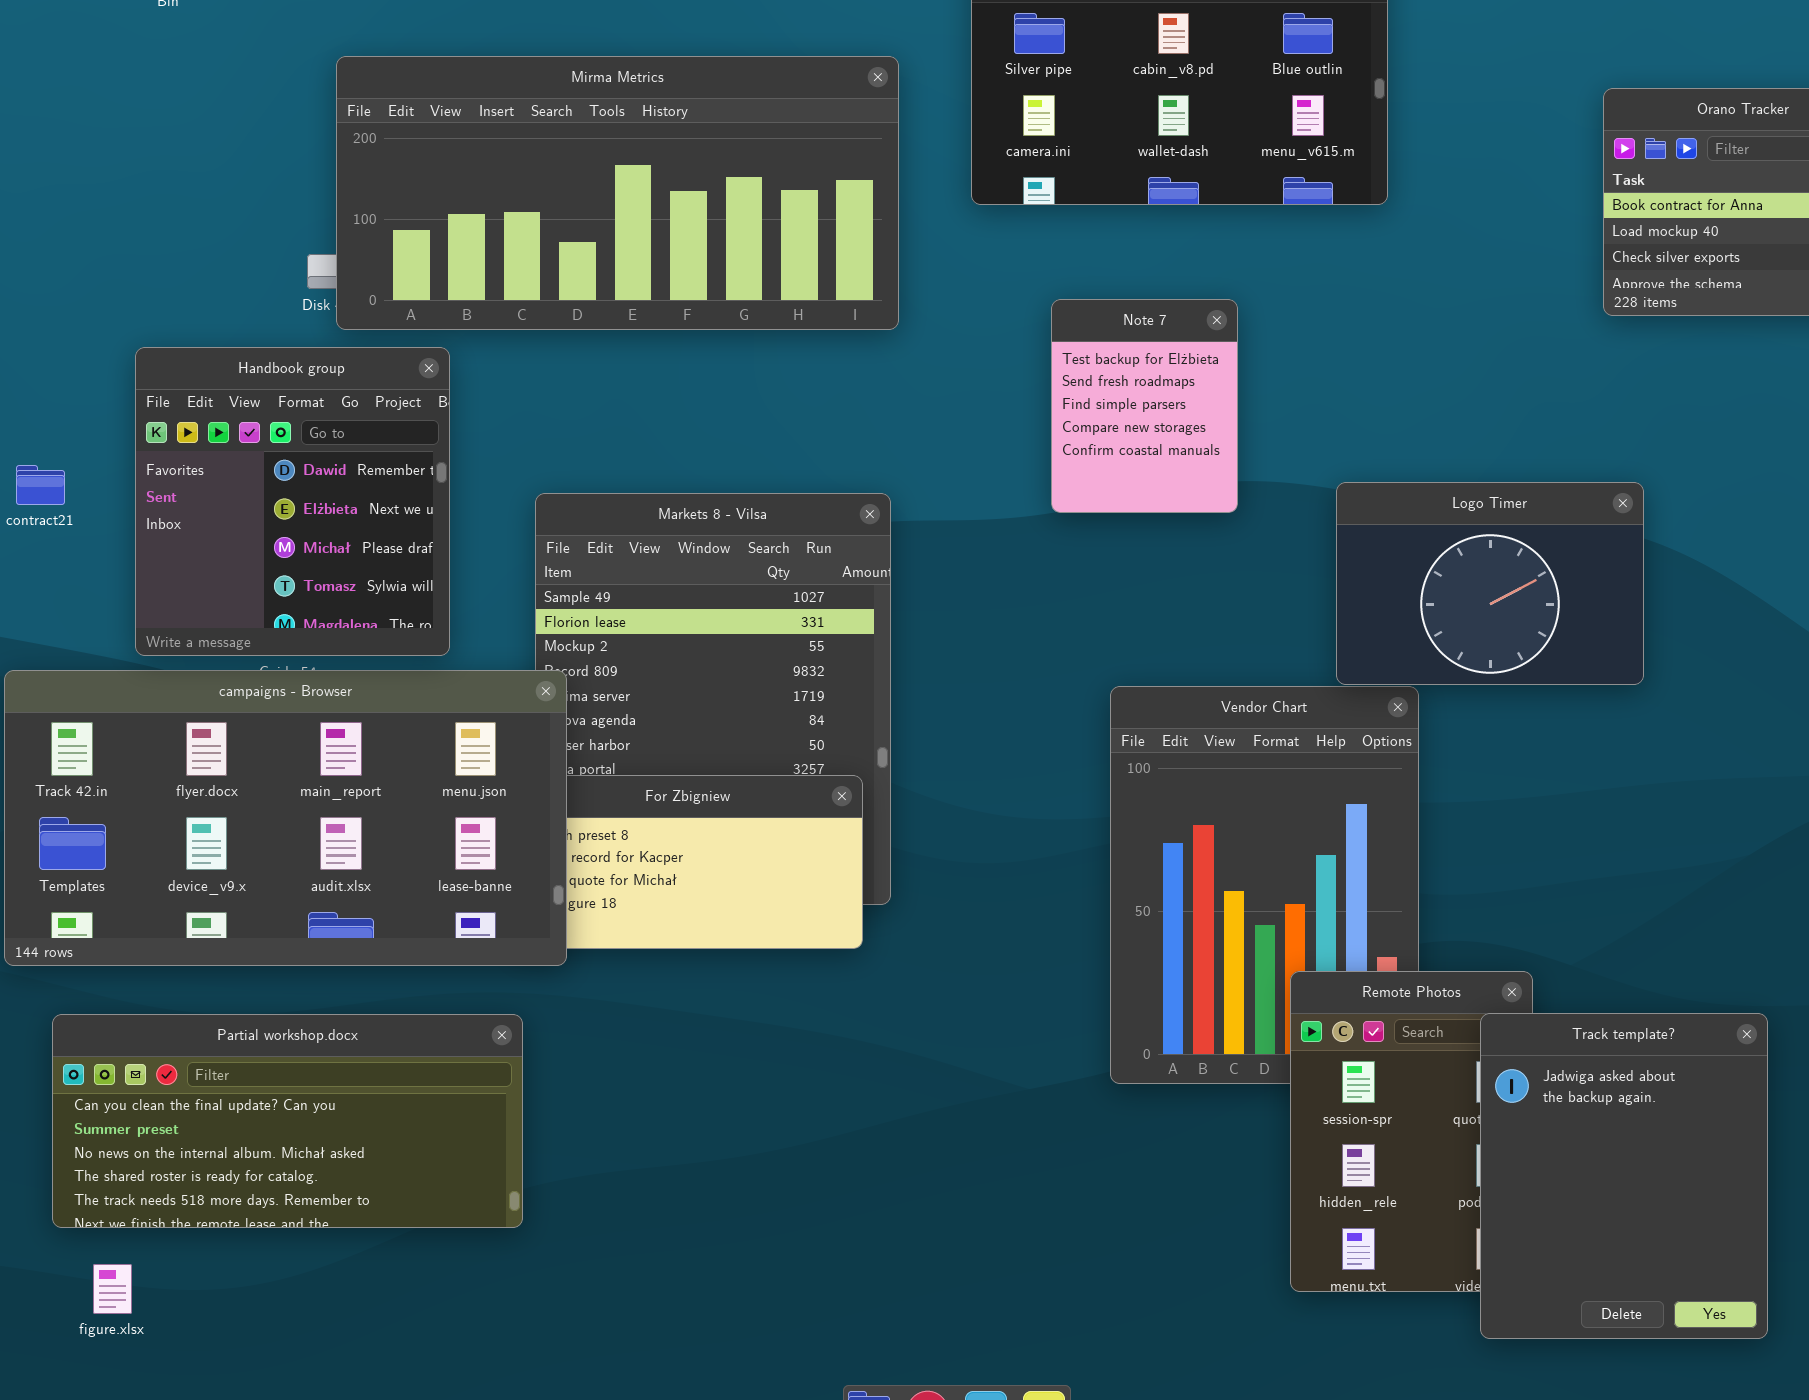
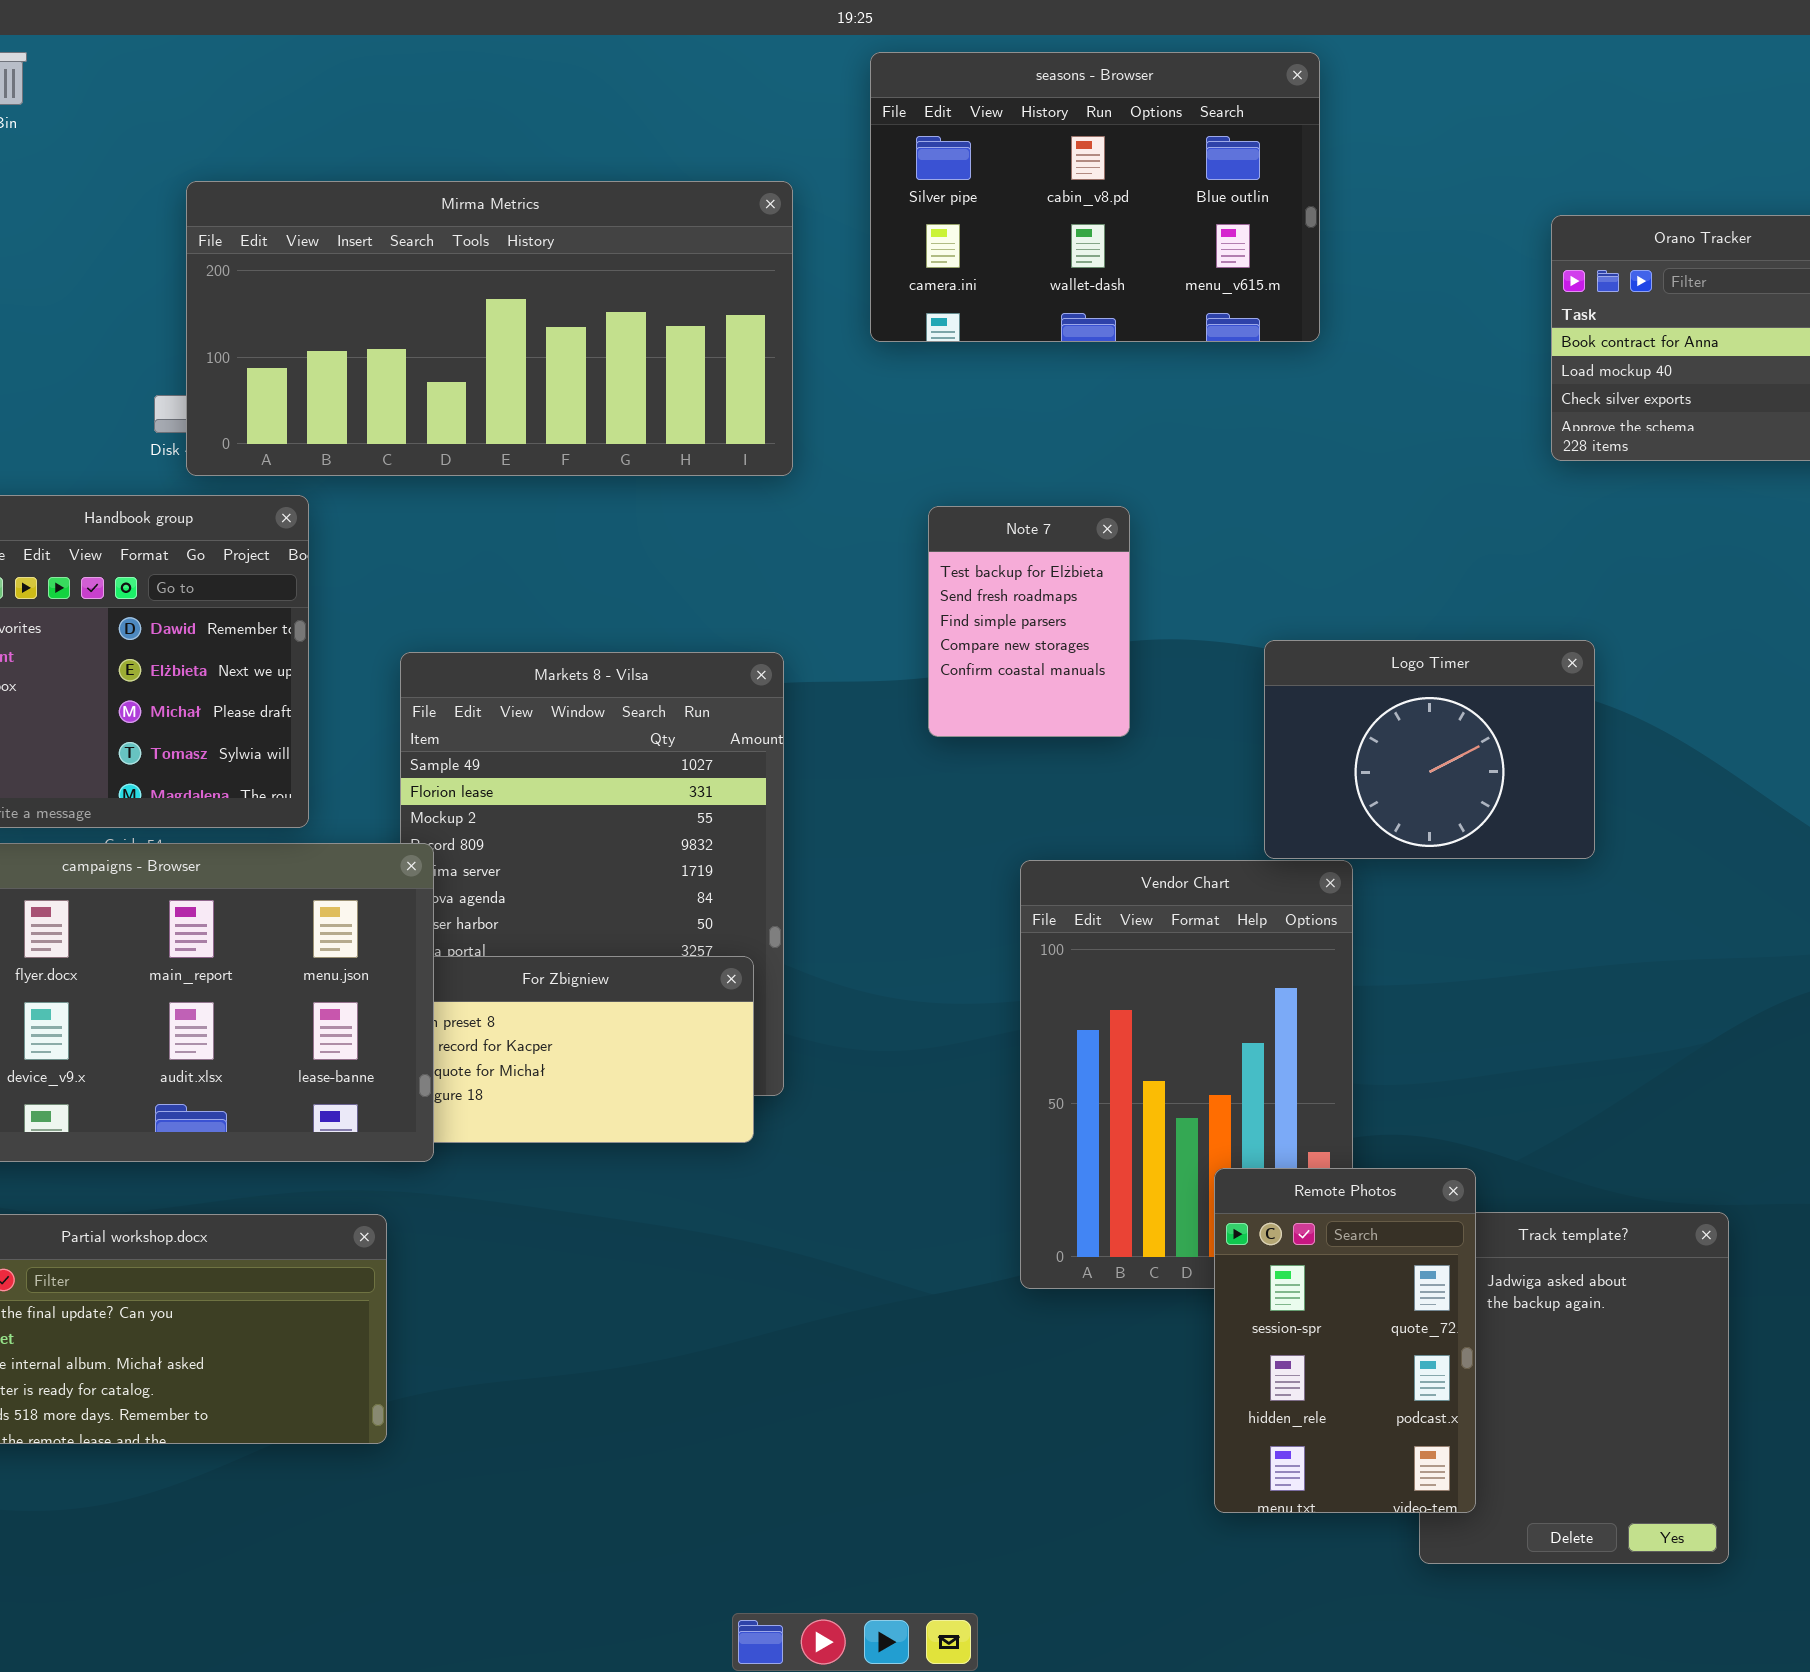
Note 7: [1051,299,1238,513] -> [928,506,1130,737], moved
Remote Photos: [1290,971,1533,1292] -> [1214,1168,1476,1513], raised

